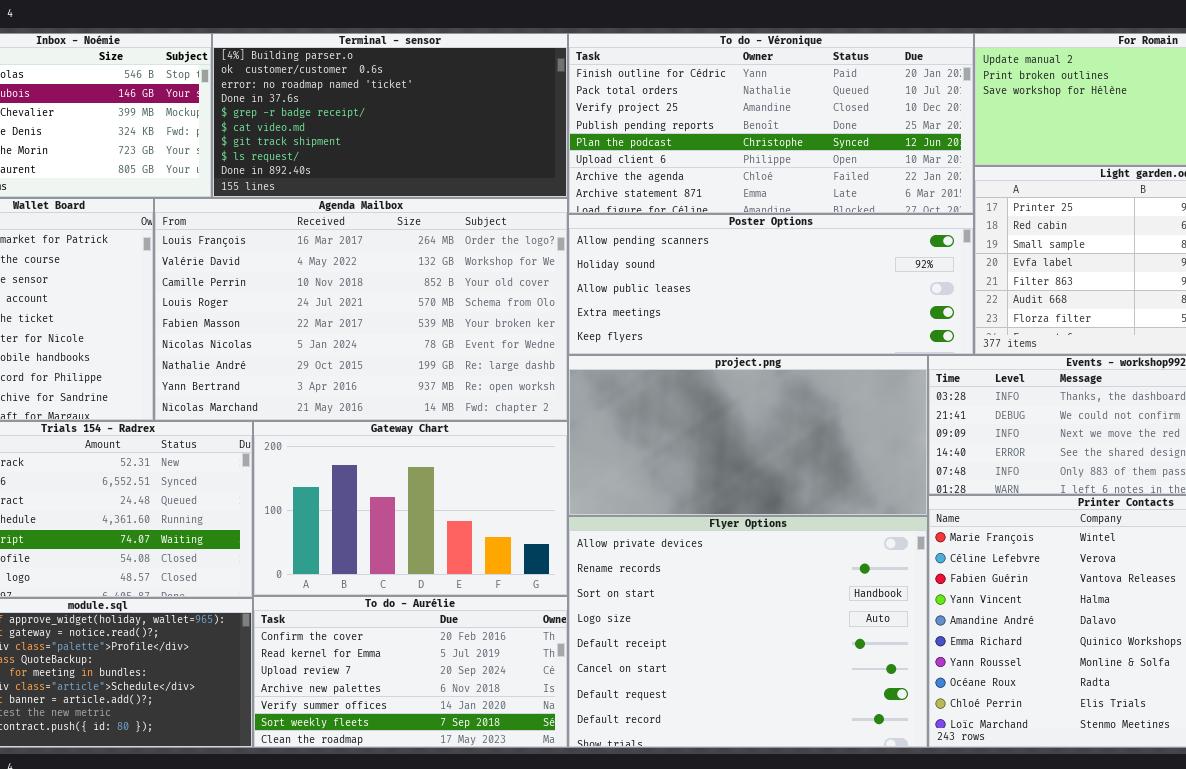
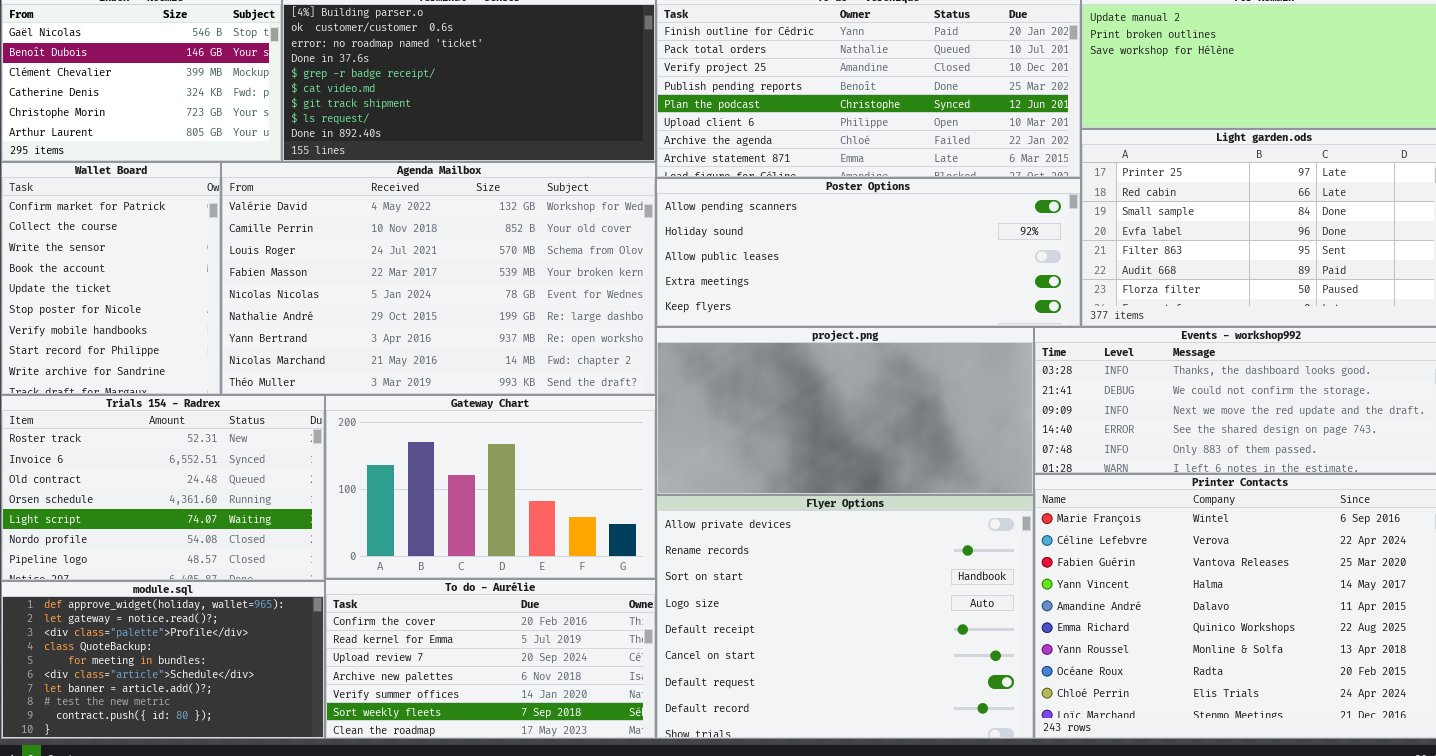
Agenda Mailbox: [154,198,568,421] -> [221,162,656,395], scrolled down 1 row

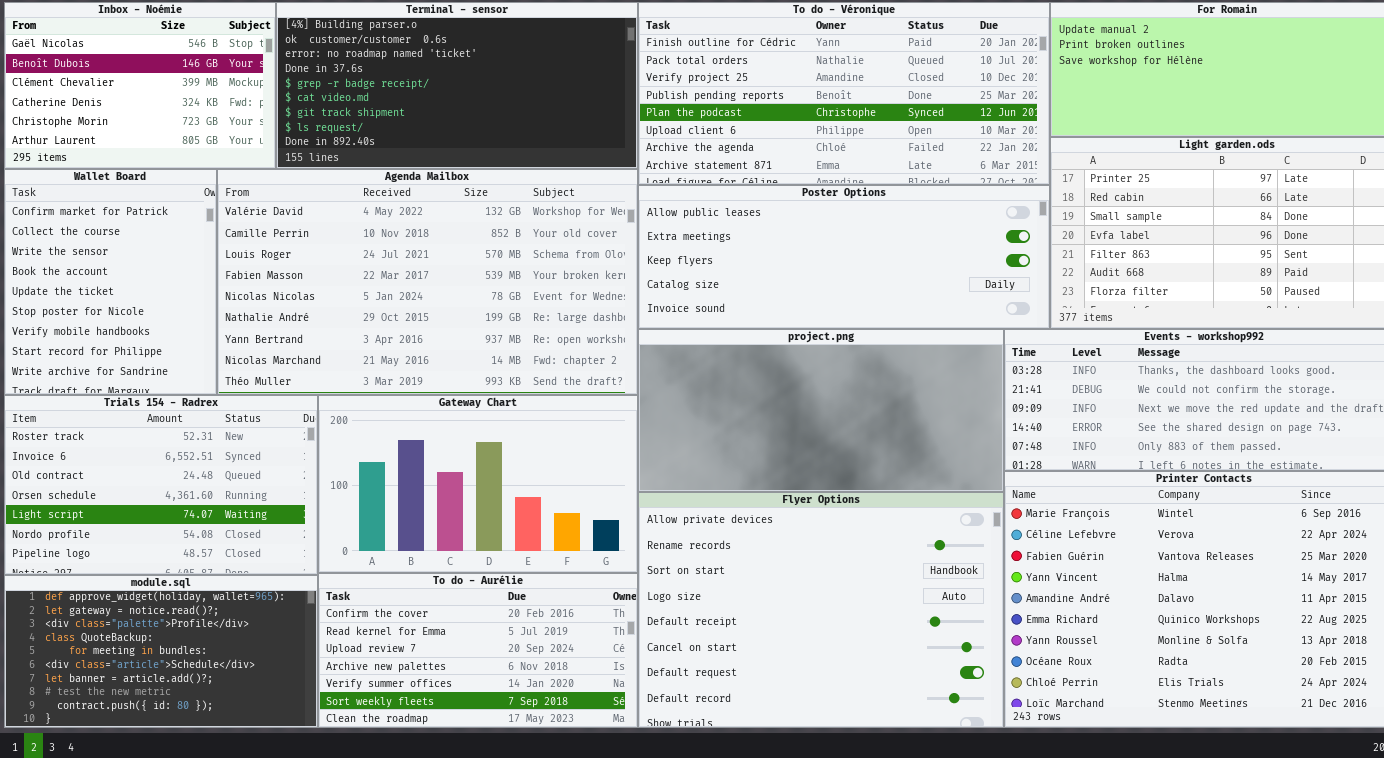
Poster Options: [656,178,1081,327] -> [638,185,1050,329], scrolled down 2 rows

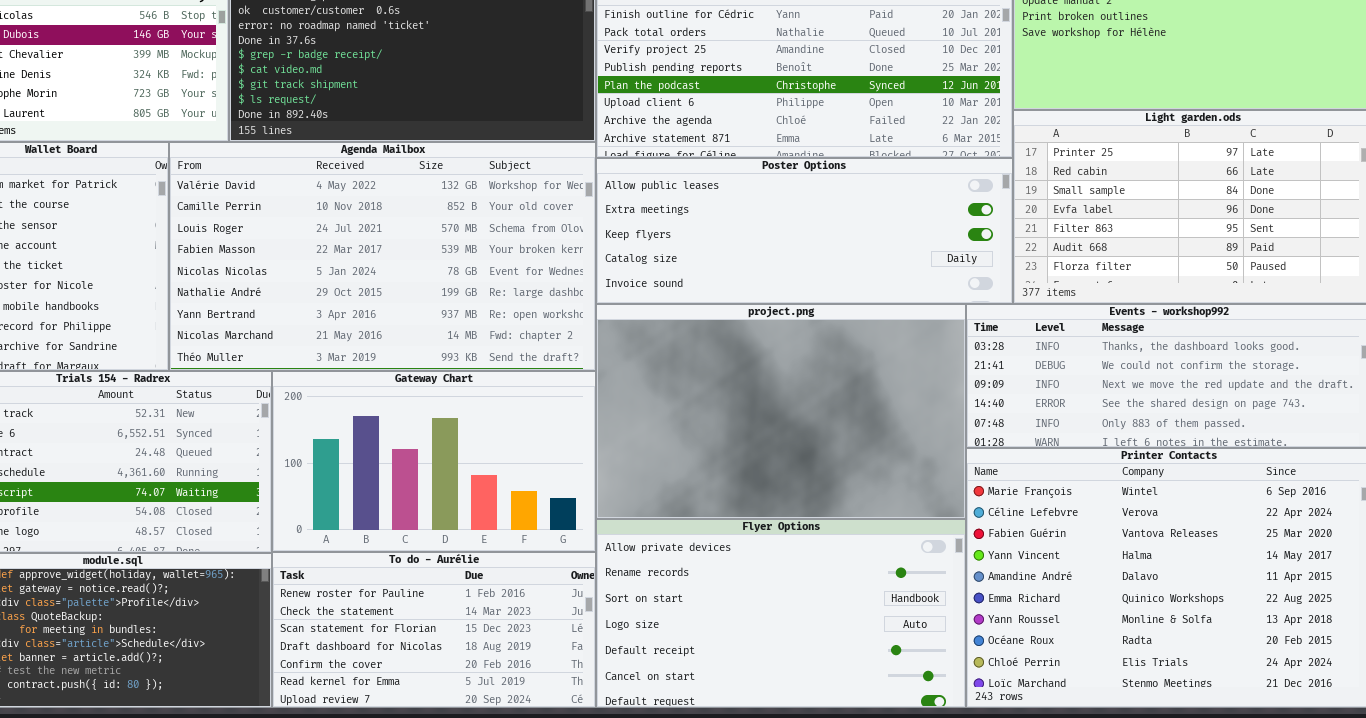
project.png: [638,329,1004,492] -> [596,304,966,519], resized
Flyer Options: [638,492,1004,728] -> [596,519,966,708], resized
To do - Aurélie: [318,573,638,728] -> [272,552,596,708], scrolled up 4 rows

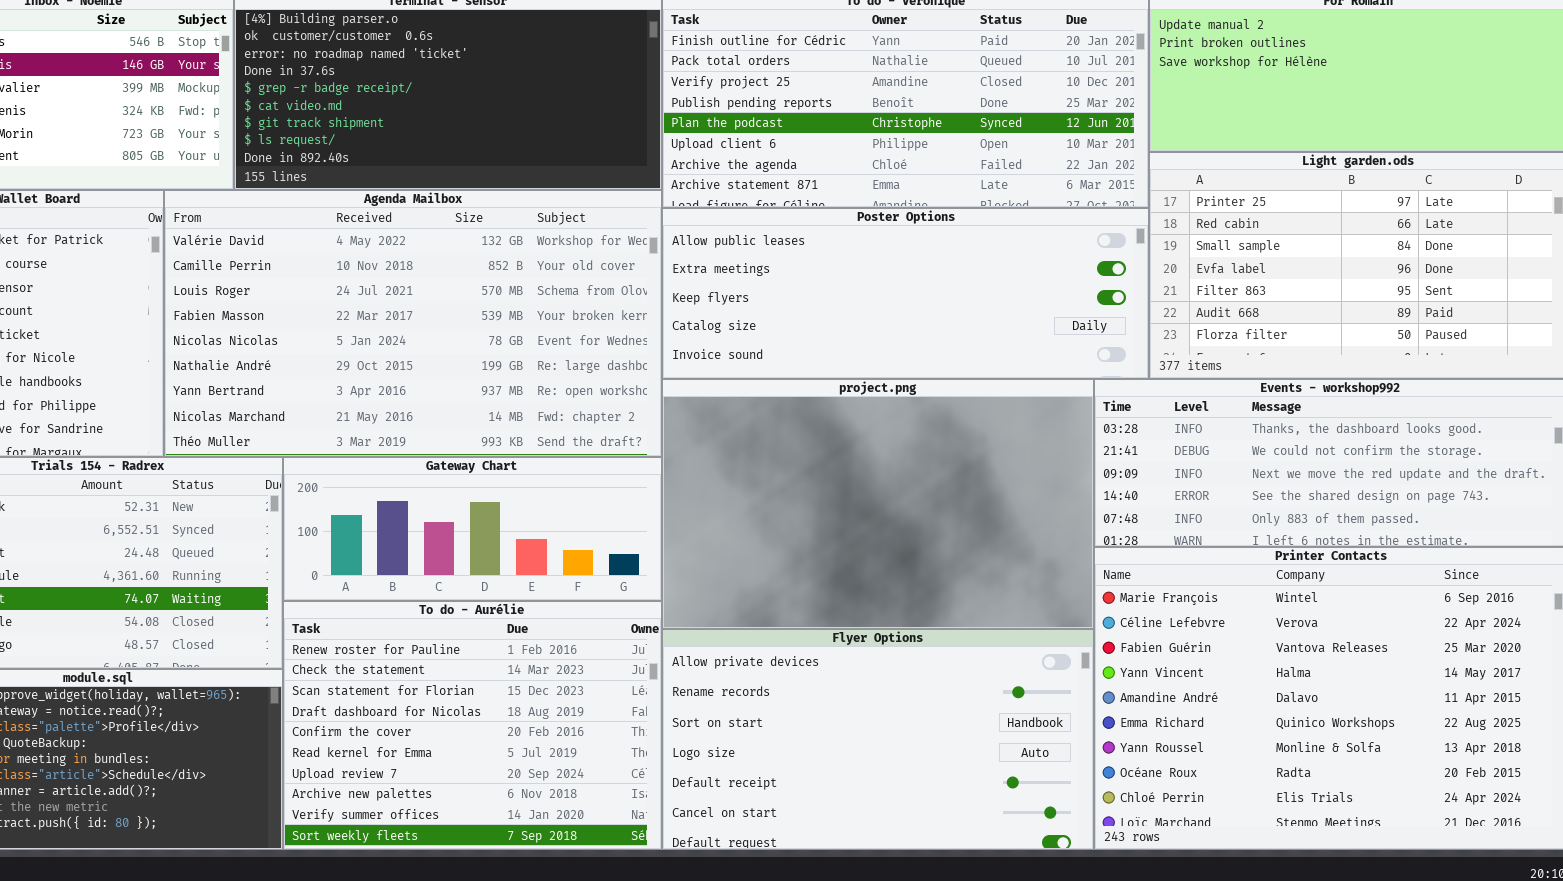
Gateway Chart: [272,371,596,552] -> [283,457,662,601], resized
To do - Aurélie: [272,552,596,708] -> [283,601,662,850], resized

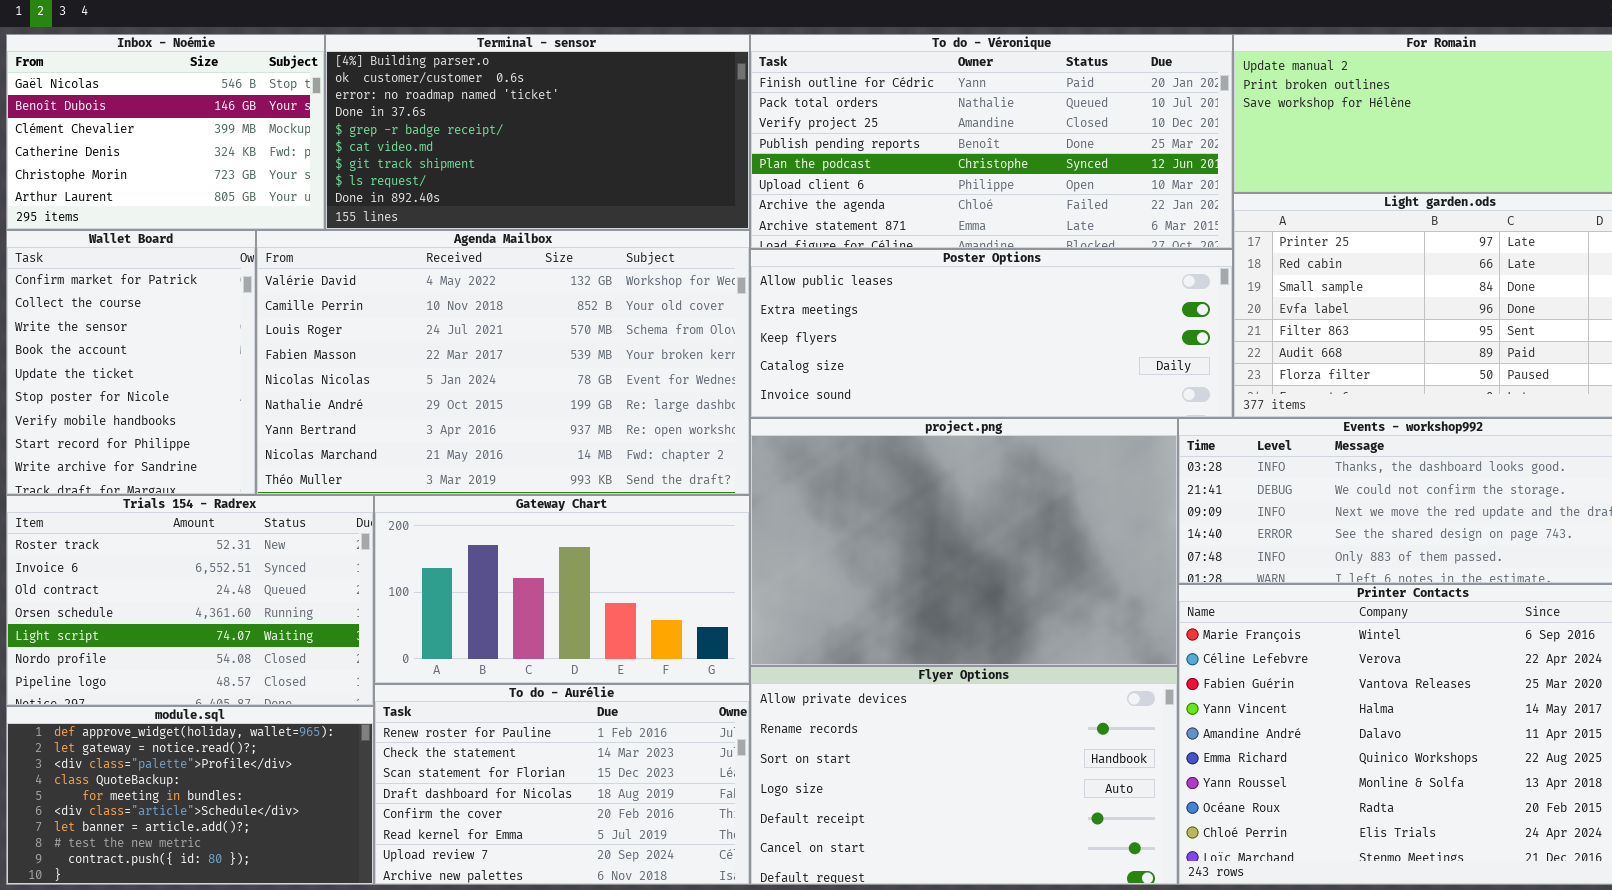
Gateway Chart: [283,457,662,601] -> [374,495,750,684], resized
To do - Aurélie: [283,601,662,850] -> [374,684,750,885], resized

